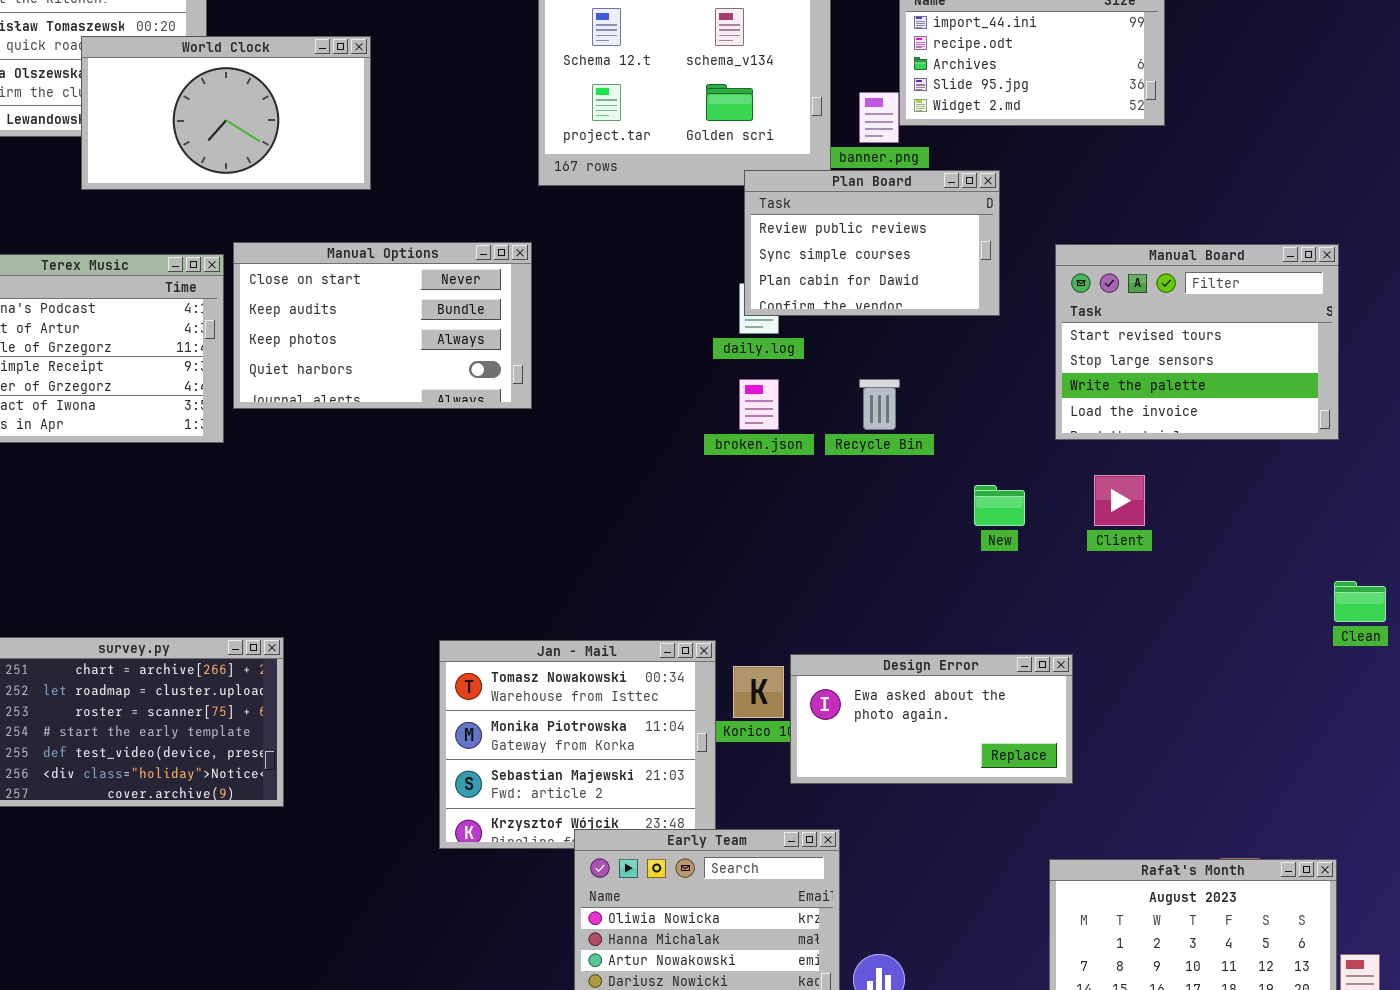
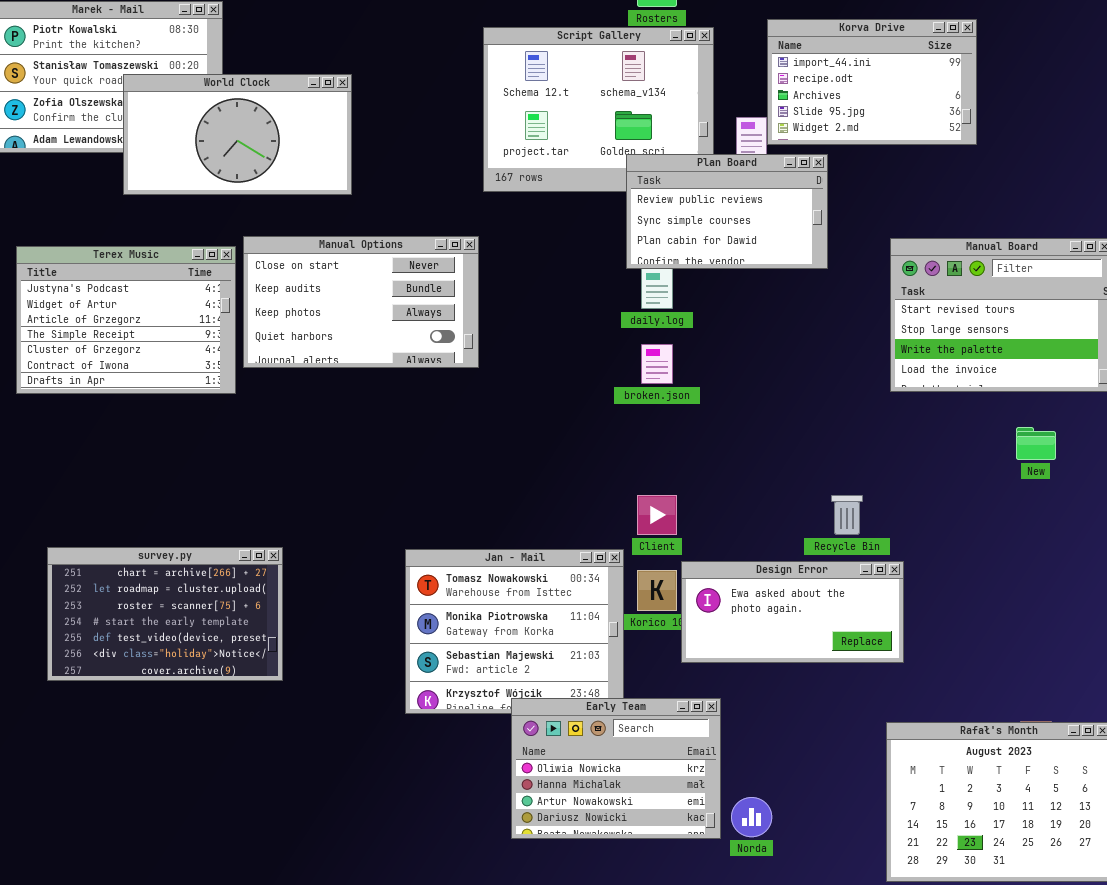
Plan Board: [744,170,1000,316] -> [626,154,828,269], moved
Recycle Bin: [859,379,900,430] -> [831,495,863,535], moved
Client: [1094,475,1145,526] -> [637,495,677,535], moved
New: [974,485,1025,526] -> [1016,427,1056,460], moved

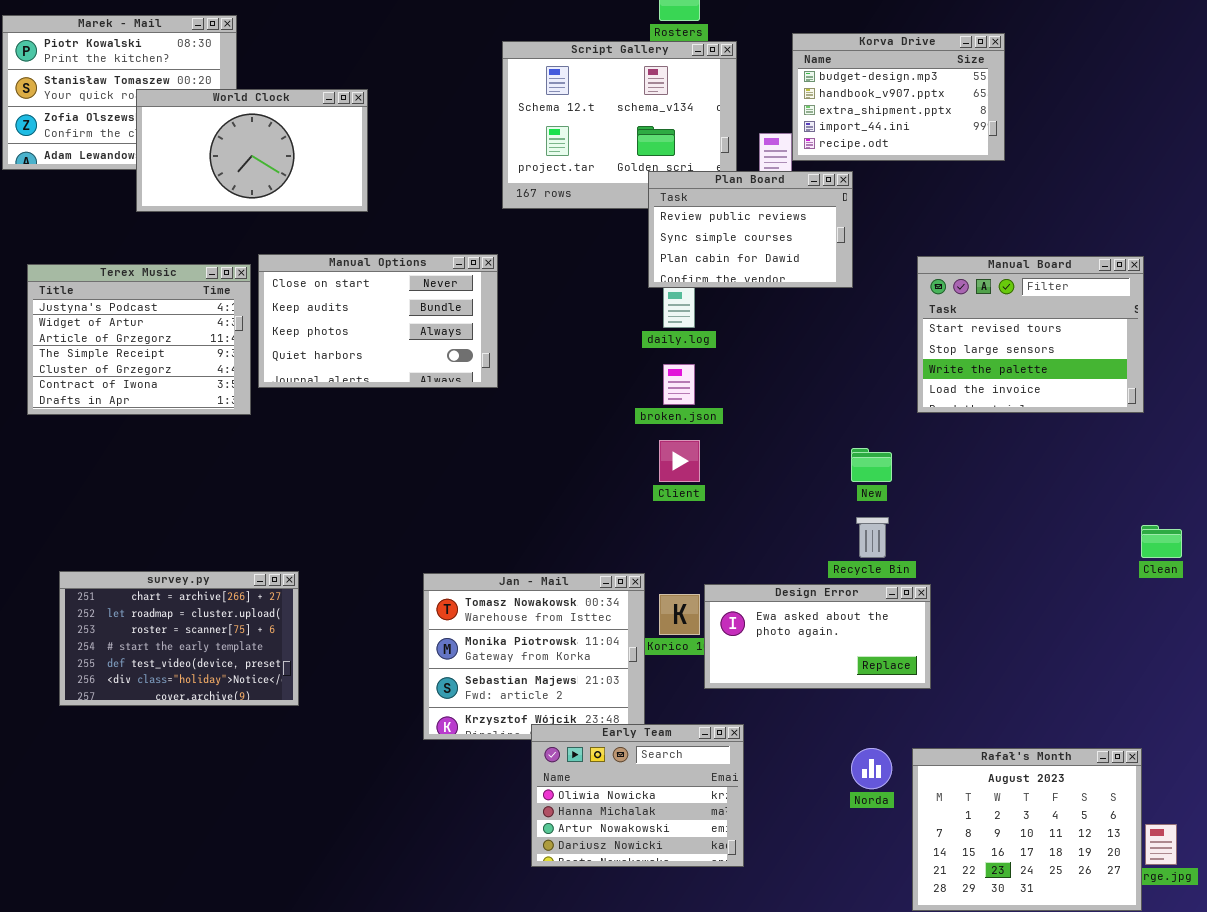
Korva Drive: [767,19,977,145] -> [792,33,1005,161], scrolled up 3 rows
New: [1016,427,1056,460] -> [851,448,892,482], moved
Client: [637,495,677,535] -> [659,440,700,482], moved
Norda: [731,797,772,837] -> [851,748,892,789], moved

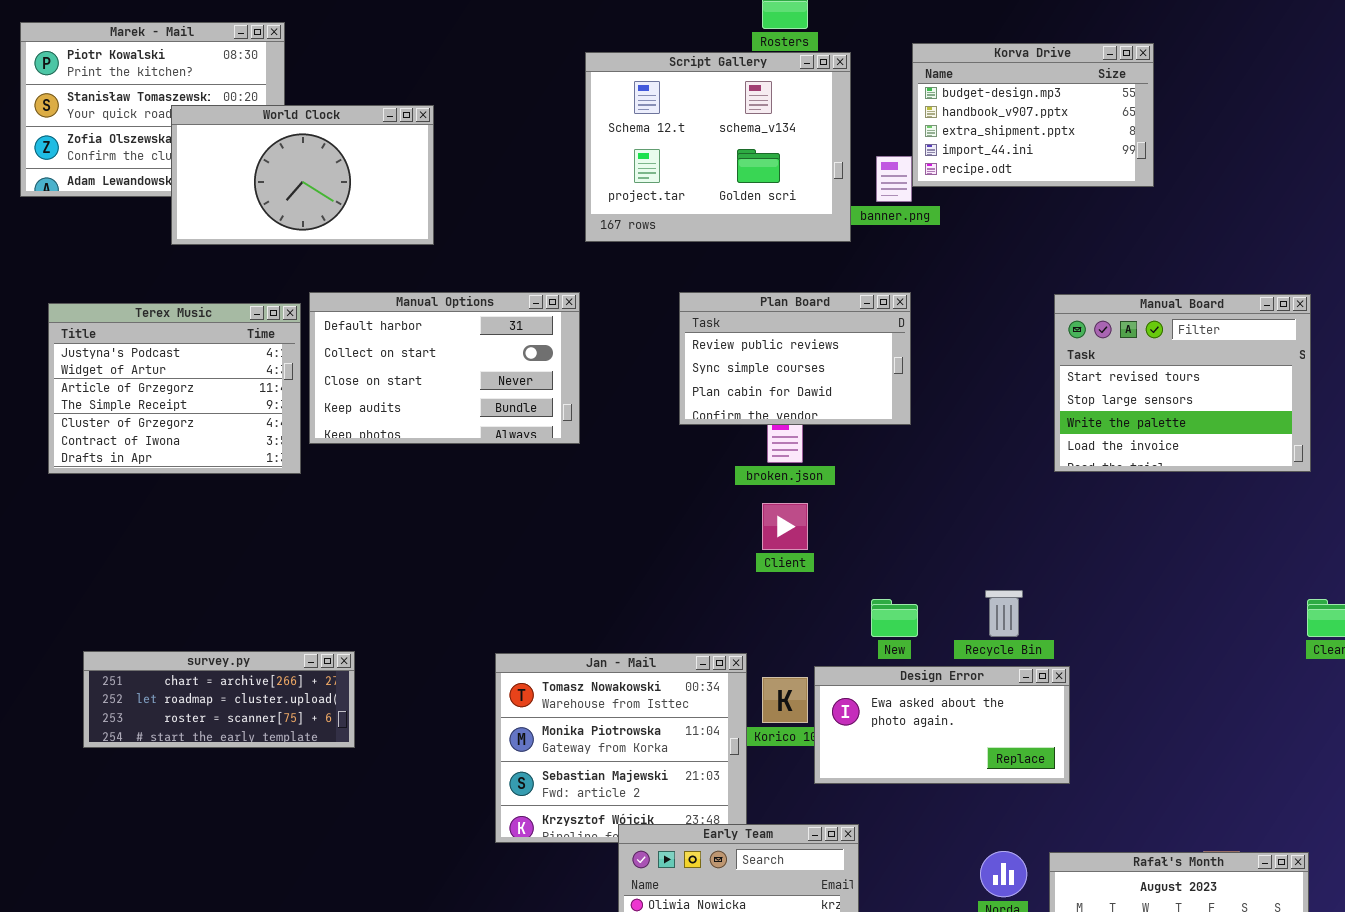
Plan Board: [648,171,853,288] -> [679,292,911,425], moved
Manual Options: [258,254,498,388] -> [309,292,580,444], scrolled up 2 rows
New: [851,448,892,482] -> [871,599,918,637], moved
survey.py: [59,571,299,706] -> [83,651,355,748], resized

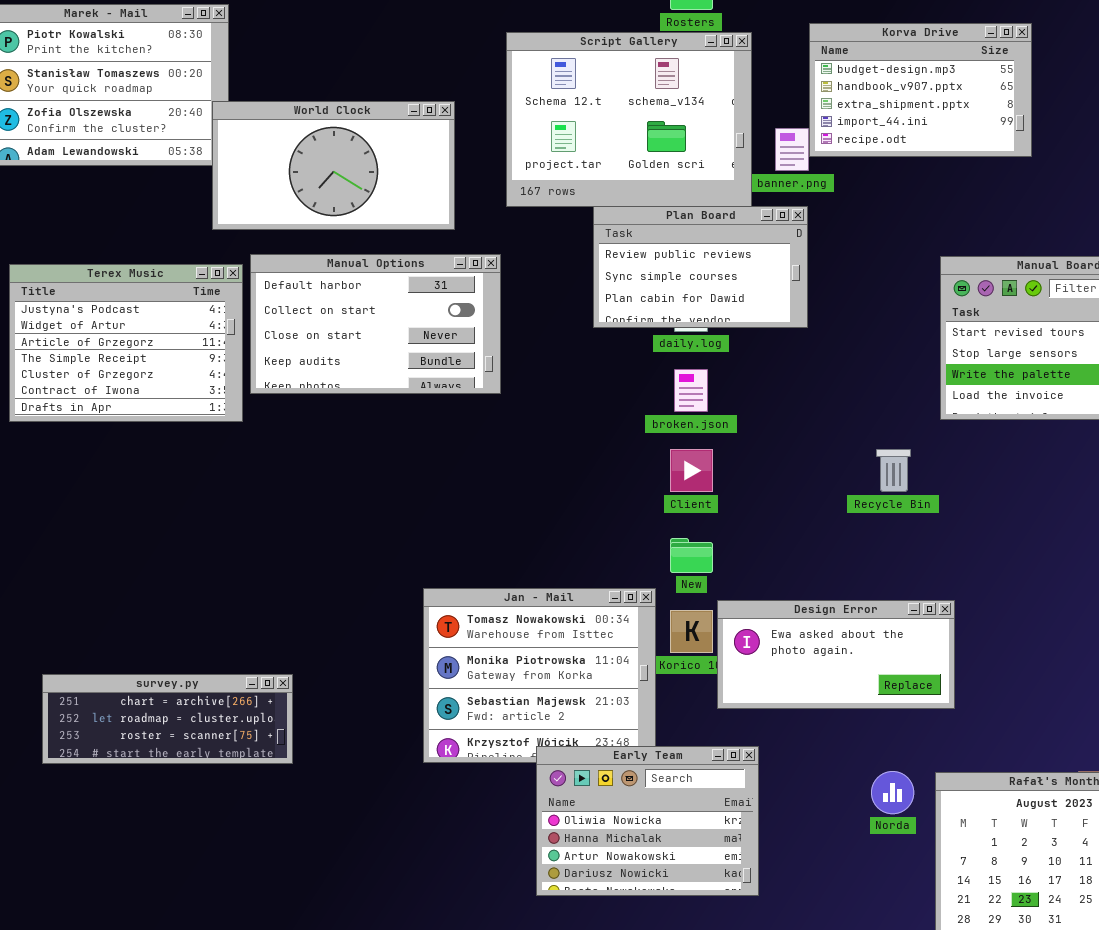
World Clock: [171,105,434,245] -> [212,101,455,230], moved
Plan Board: [679,292,911,425] -> [593,206,808,328], moved
Recycle Bin: [985,590,1023,637] -> [876,449,911,492], moved
New: [871,599,918,637] -> [670,538,713,573], moved
survey.py: [83,651,355,748] -> [42,674,293,764], moved

